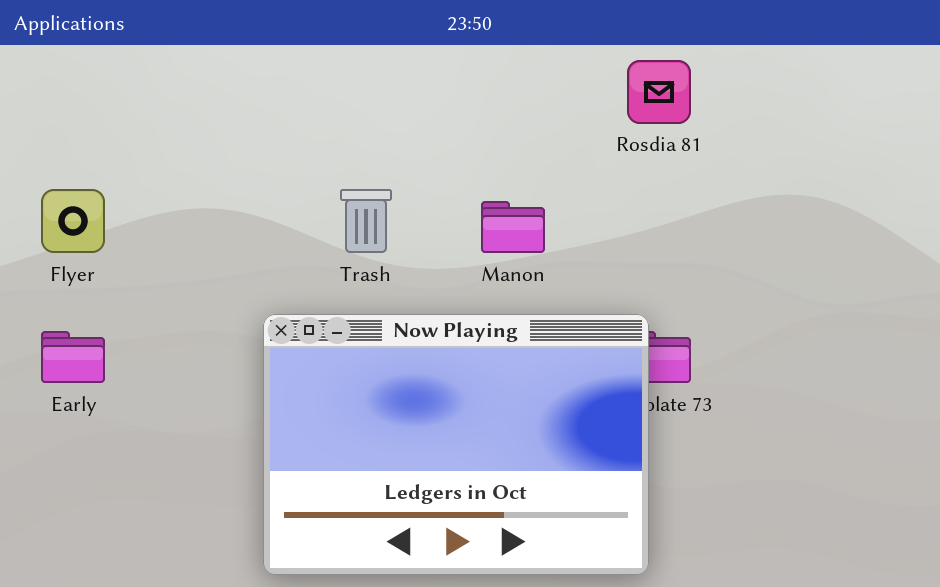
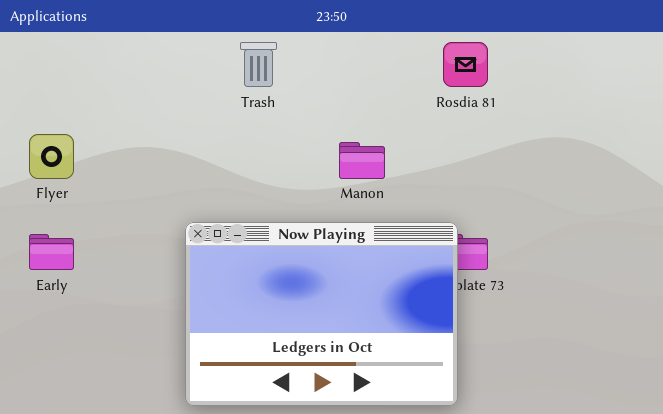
Trash: [340,189,392,253] -> [240,42,277,87], moved

